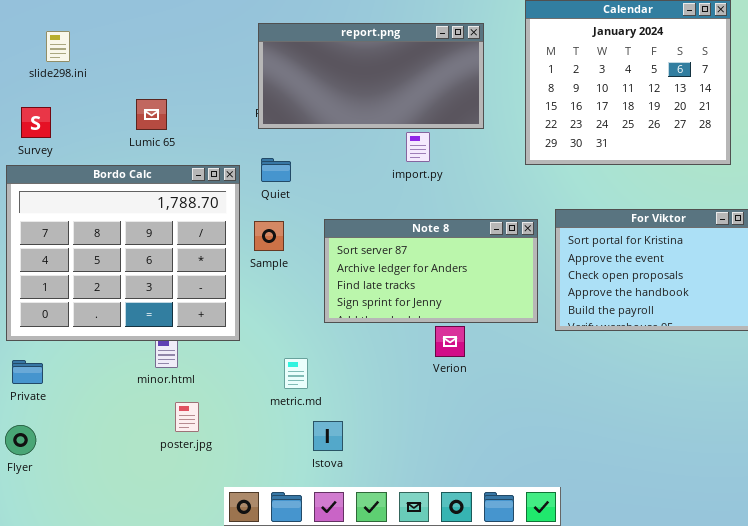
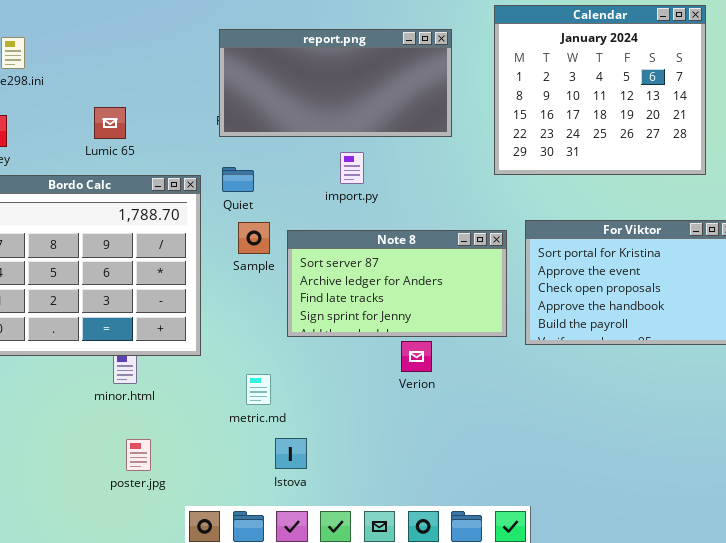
import.py: [406,132,430,162] -> [340,152,364,184], moved
Sample: [254,221,284,251] -> [238,222,270,254], moved
poster.jpg: [175,402,199,432] -> [126,439,151,471], moved

